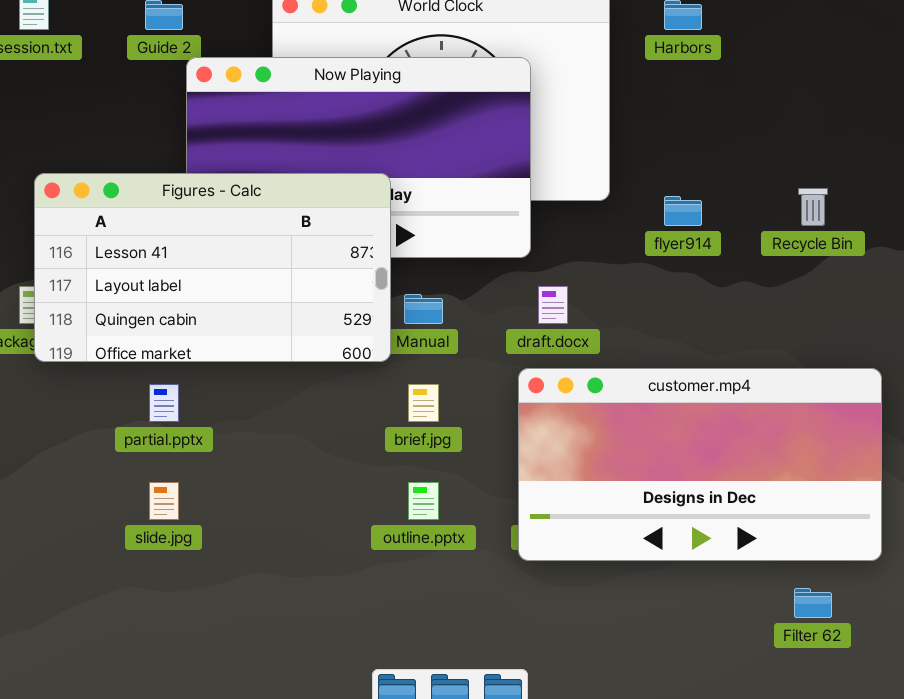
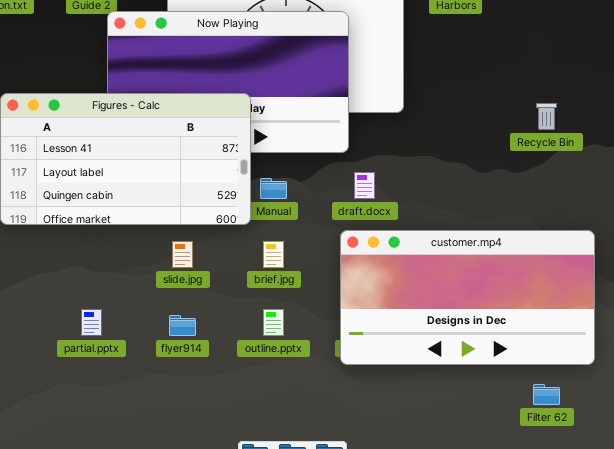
flyer914: [664,196,702,226] -> [169,315,196,336], moved
partial.pptx: [149,384,179,422] -> [81,309,102,336], moved
slide.jpg: [149,482,179,520] -> [172,241,193,268], moved

